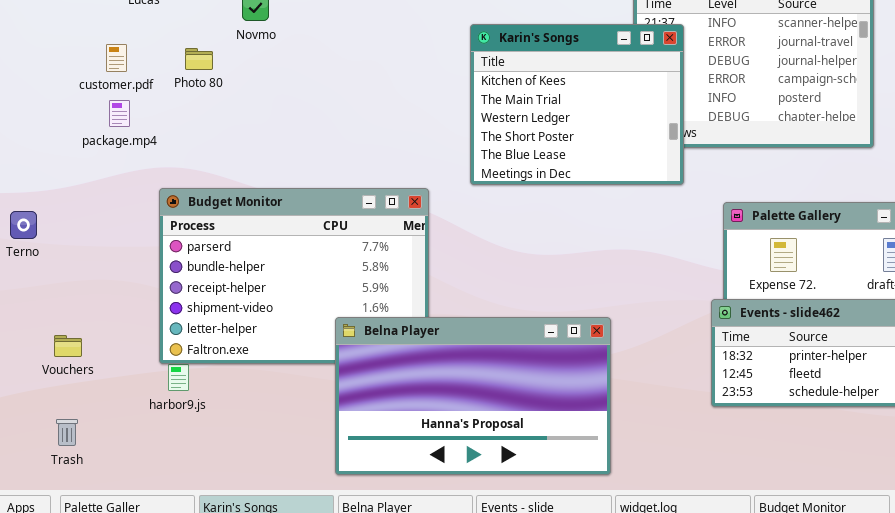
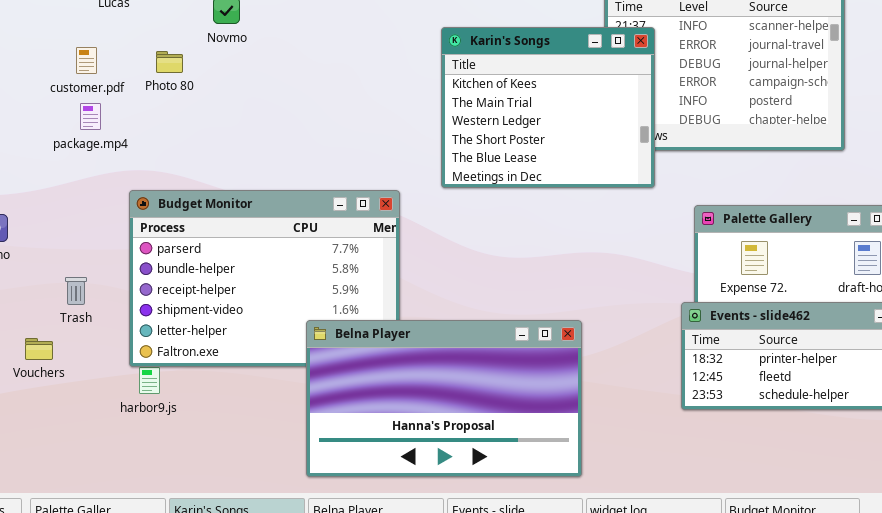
Trash: [56,419,78,446] -> [65,277,87,305], moved

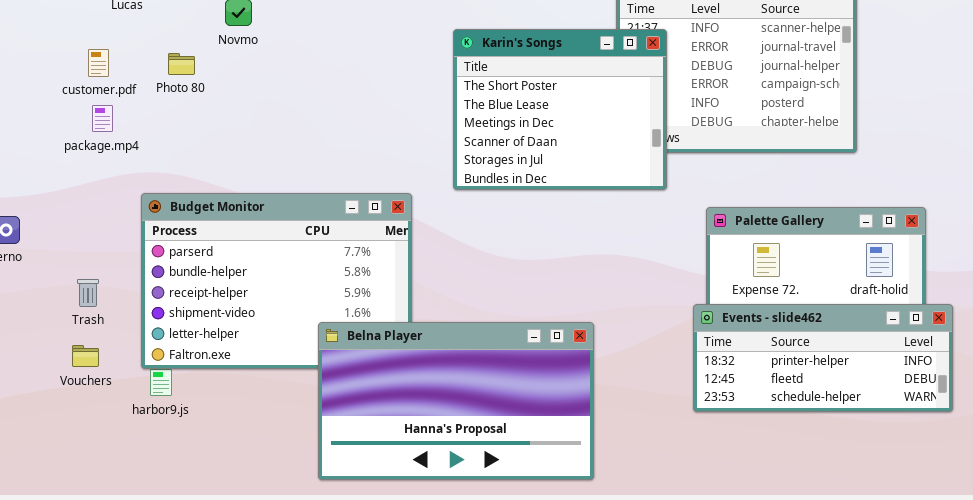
Karin's Songs: [441,27,655,188] -> [453,29,667,190], scrolled down 3 rows
Vouchers: [25,338,53,360] -> [72,345,99,367], moved

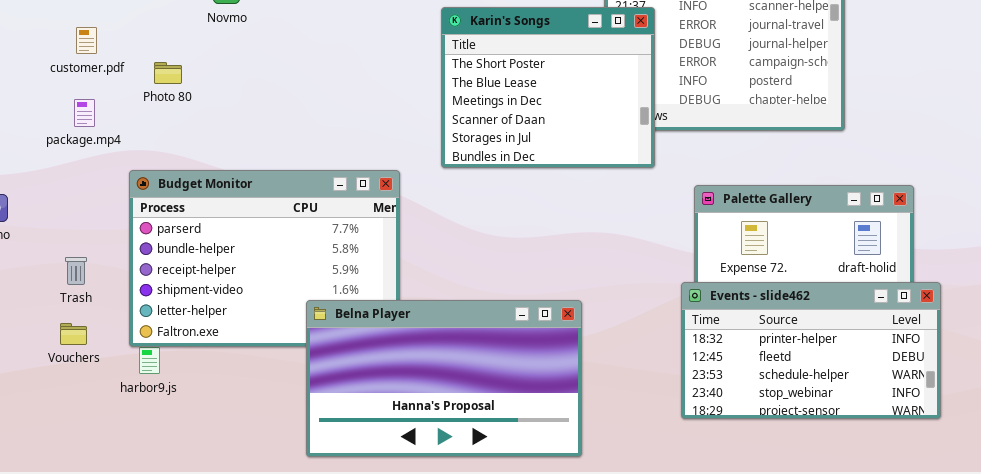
Photo 80: [168,53,195,75] -> [154,62,182,84], moved
package.mp4: [92,105,113,132] -> [74,99,95,127], moved
Events - slide462: [693,304,953,412] -> [681,282,941,419], resized

